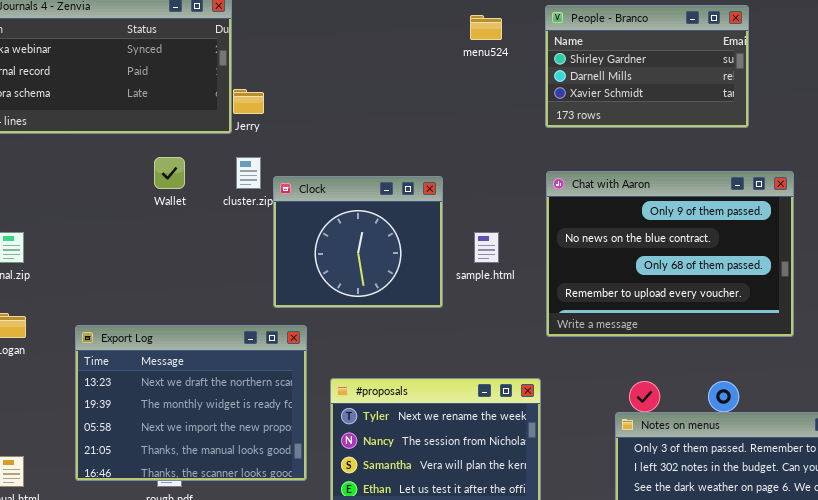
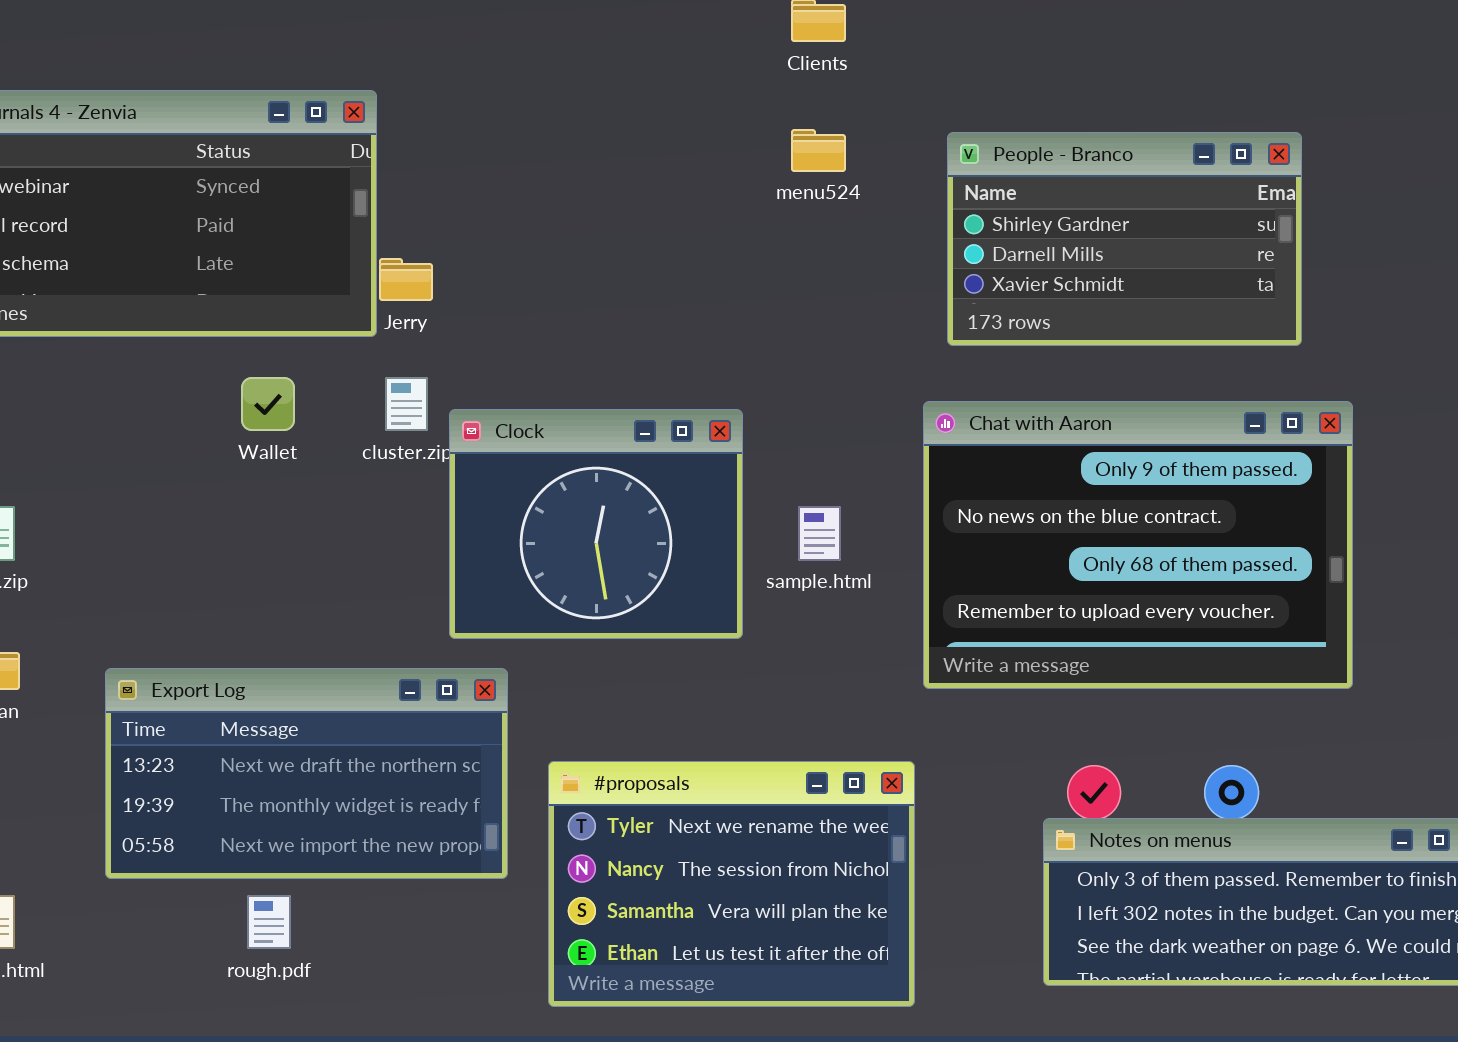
People - Branco: [545,5,749,128] -> [947,132,1302,346], moved
Export Log: [75,325,307,481] -> [105,668,508,879], resized

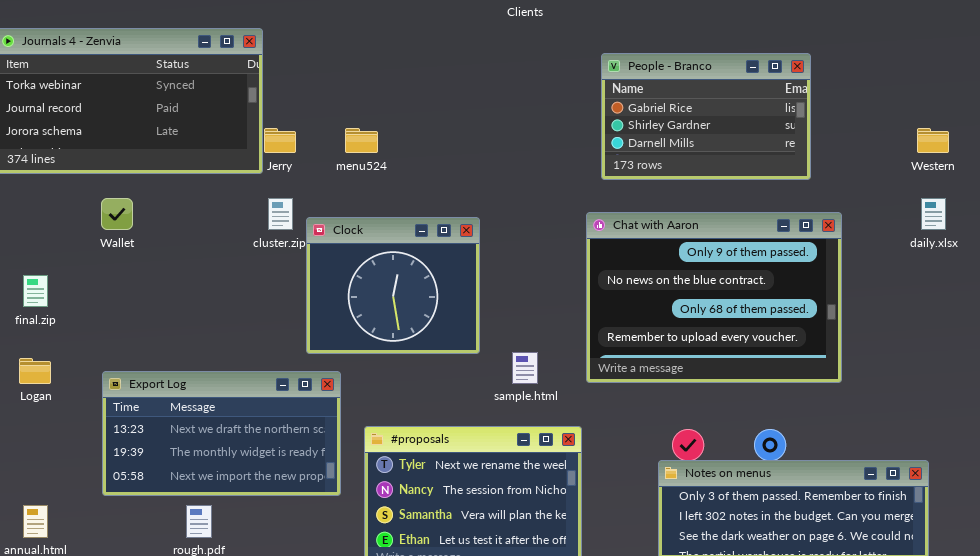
menu524: [791,129,846,172] -> [345,128,378,153], moved
People - Branco: [947,132,1302,346] -> [601,53,811,180], scrolled up 1 row
Wallet: [241,377,295,431] -> [101,198,133,230], moved
sample.html: [798,506,841,561] -> [512,352,538,384], moved

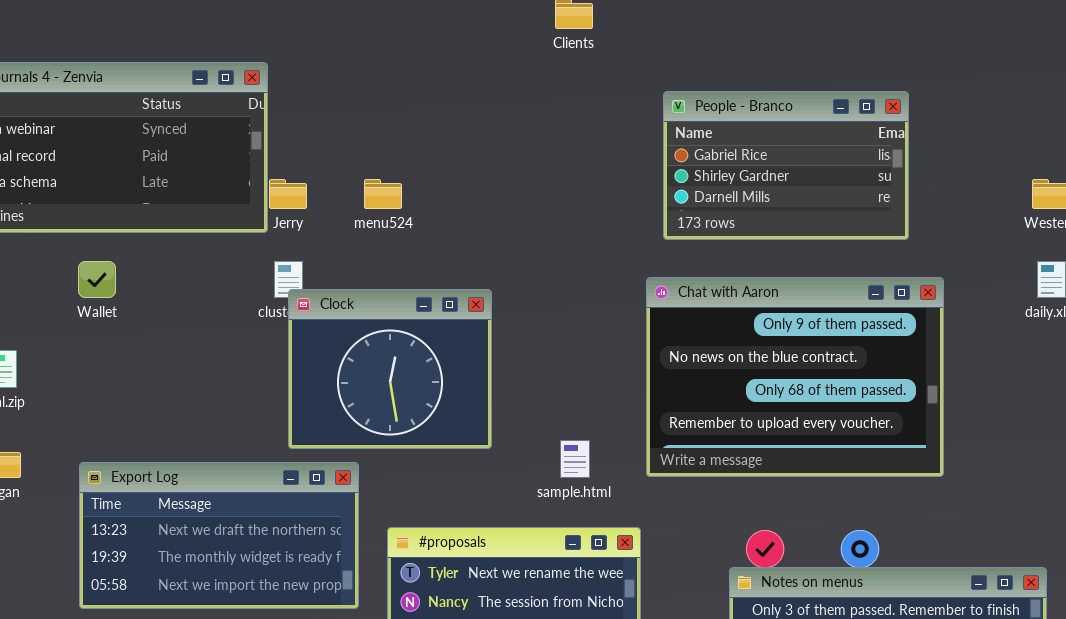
Clock: [306,217,480,354] -> [288,289,492,449], moved

